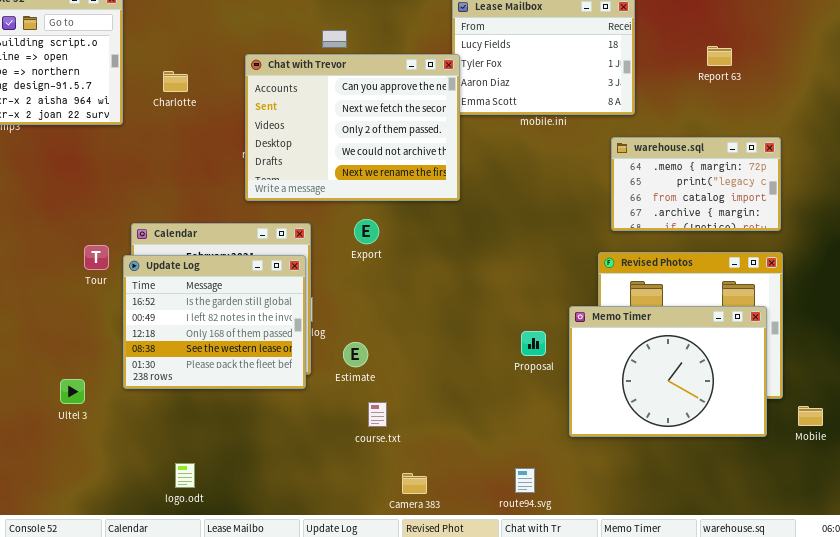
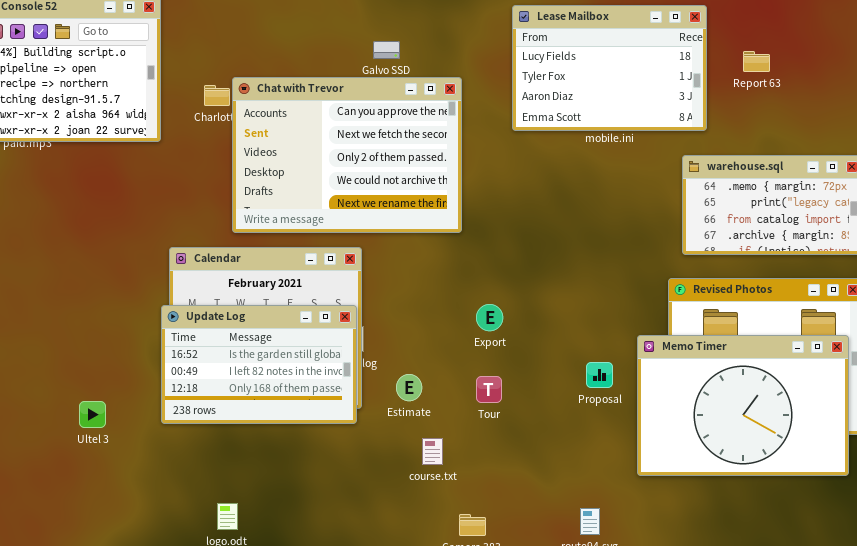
Report 63: [707,46,732,66] -> [743,51,770,72], moved
Chat with Trevor: [245,54,460,201] -> [232,77,462,233], moved
Export: [354,219,379,244] -> [476,304,503,331], moved
Tour: [84,245,109,270] -> [476,376,502,403], moved
Update Log: [123,255,306,389] -> [161,305,357,424], resized
Ultel 3: [60,379,85,404] -> [79,401,106,428], moved

